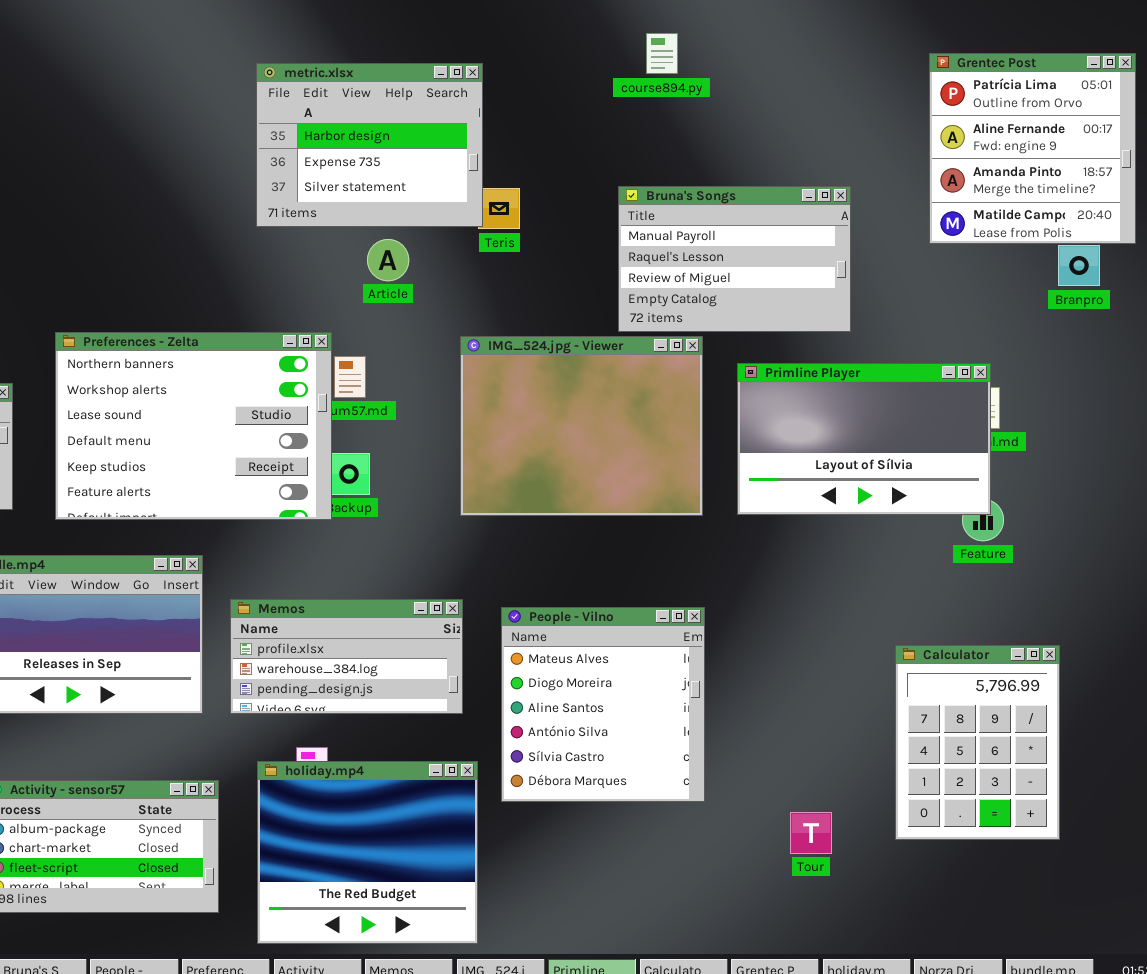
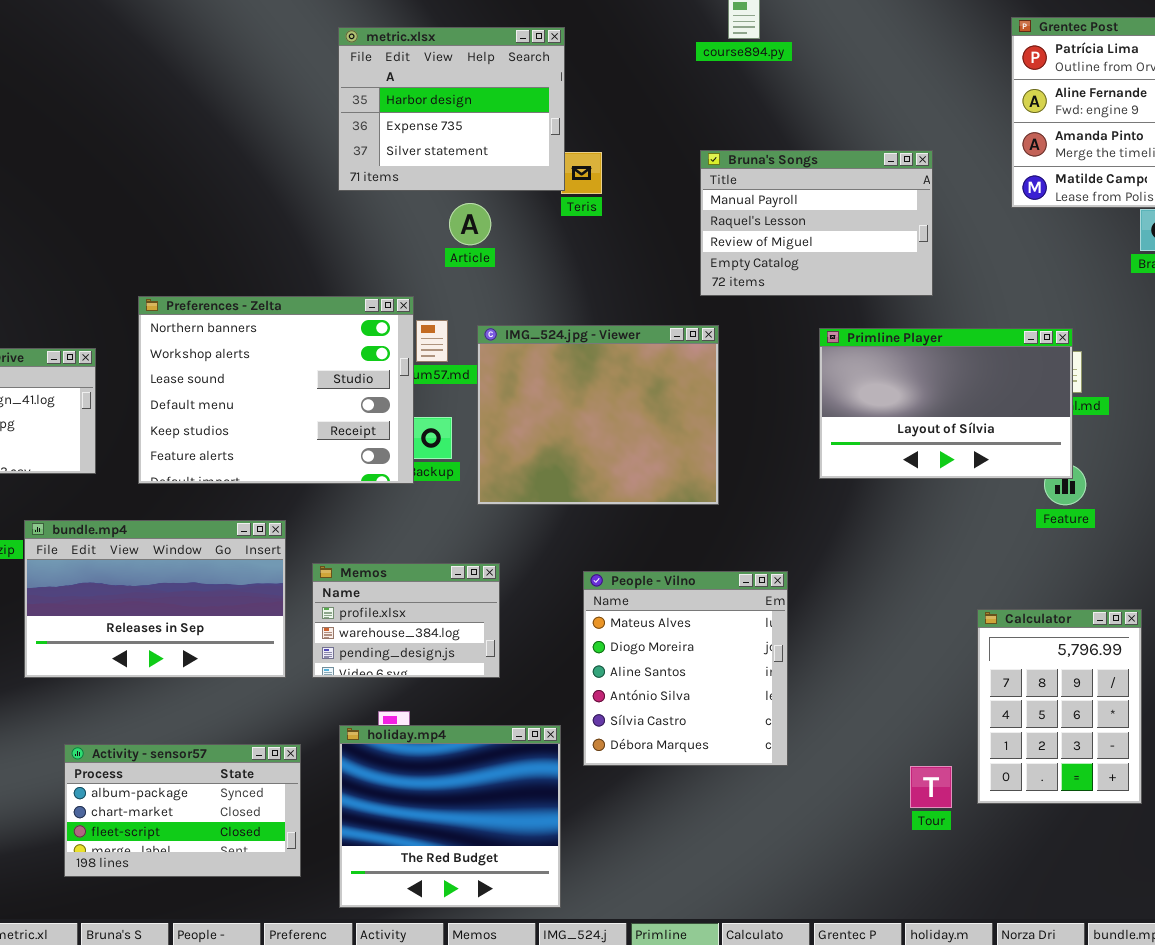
IMG_524.jpg - Viewer: [460,336,703,516] -> [477,325,719,505], moved
Memos: [230,599,463,714] -> [312,563,500,678], resized
Tour: [790,812,832,854] -> [910,766,952,808], moved

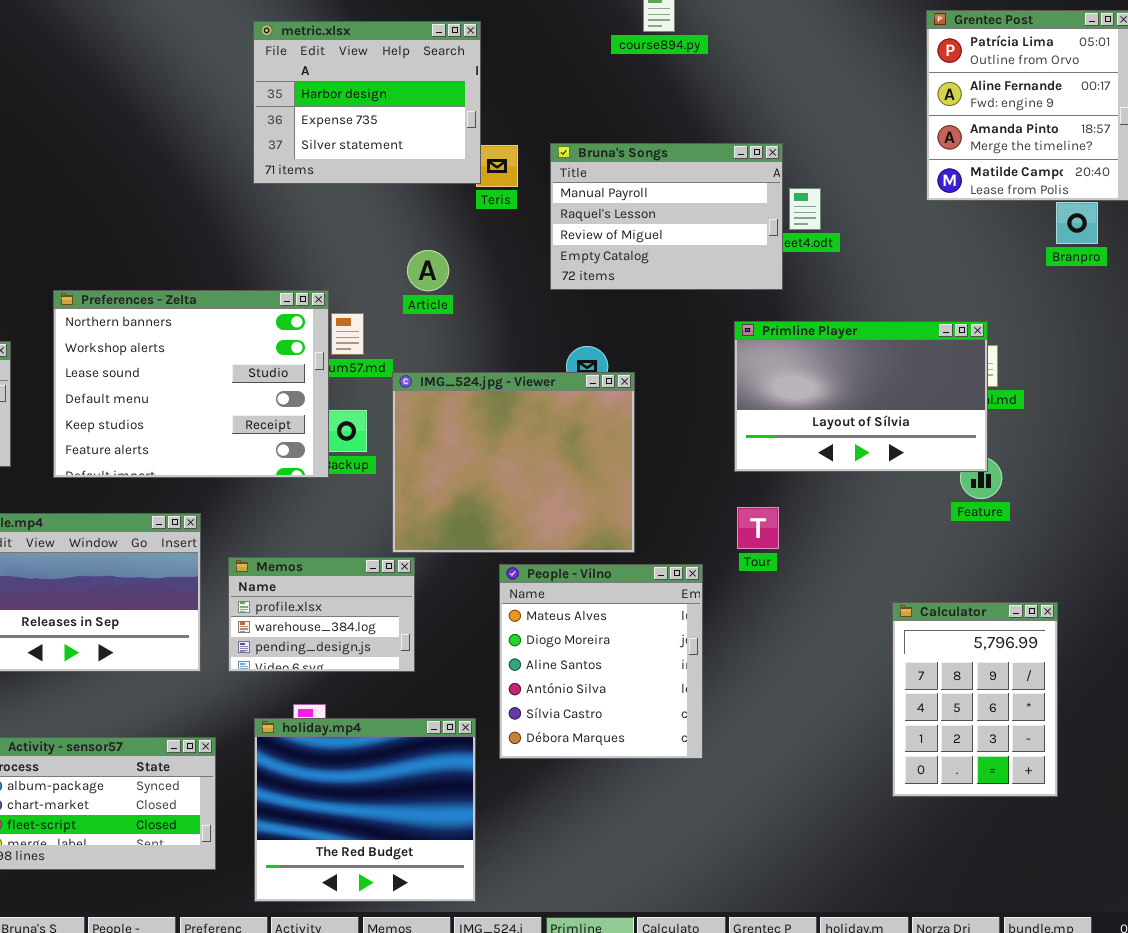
Bruna's Songs: [700,150,933,296] -> [550,143,783,290], moved
Article: [449,203,491,245] -> [407,250,449,291], moved
IMG_524.jpg - Viewer: [477,325,719,505] -> [392,372,635,553], moved
Tour: [910,766,952,808] -> [737,507,779,549], moved

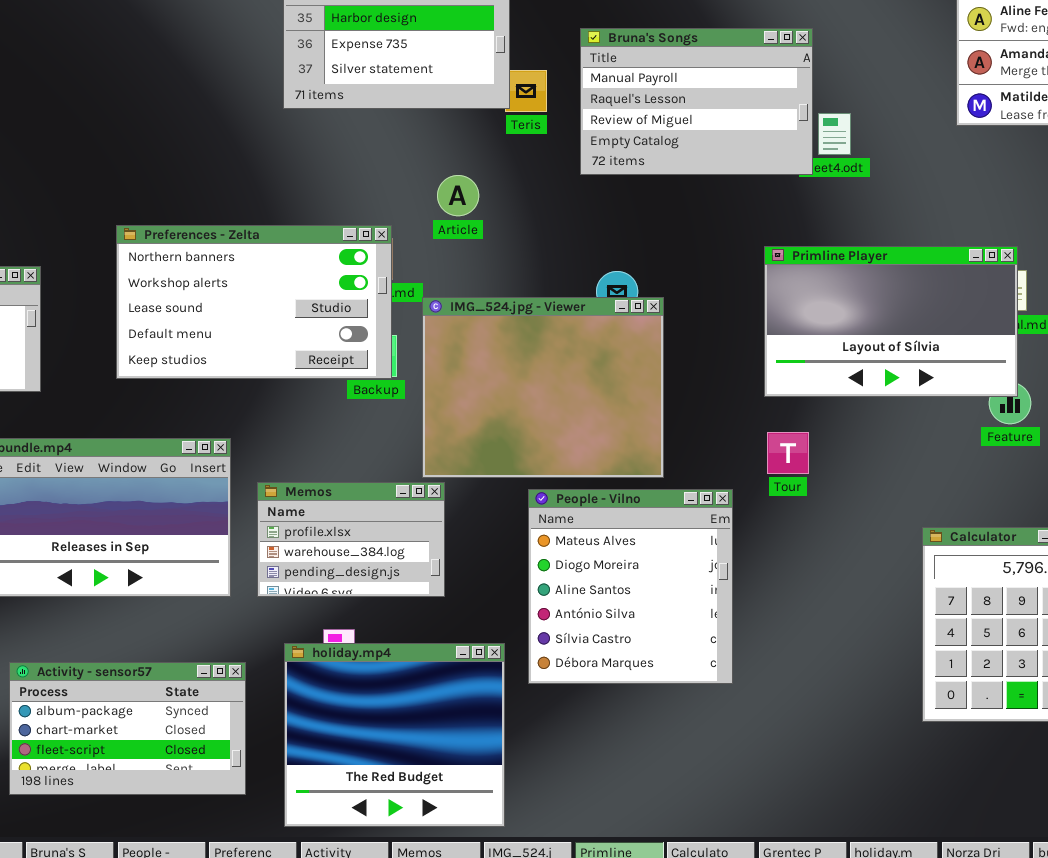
Bruna's Songs: [550,143,783,290] -> [580,28,813,175], moved
Preferences - Zelta: [53,290,329,478] -> [116,225,392,379], moved, resized

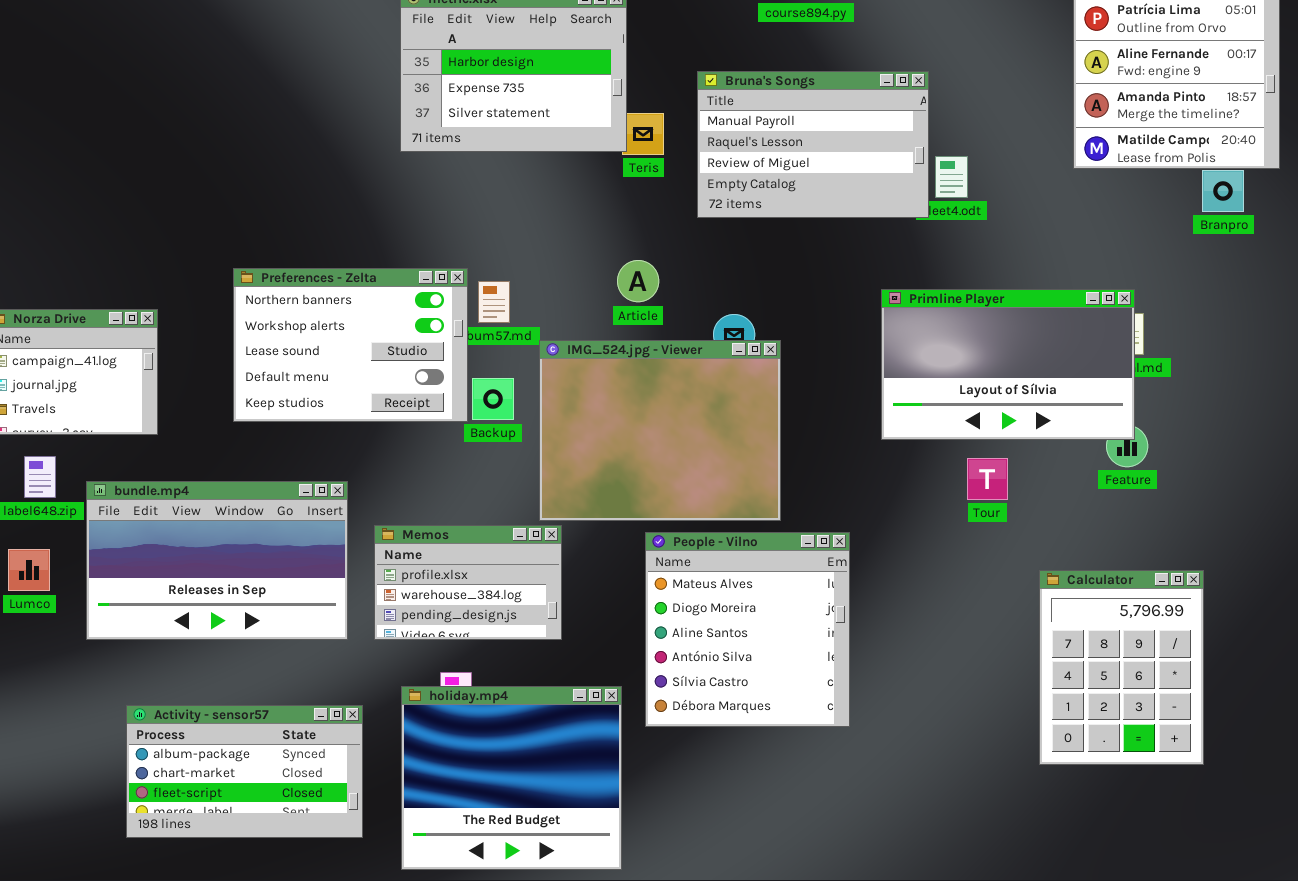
Article: [437,175,479,216] -> [617,260,659,302], moved
Preferences - Zelta: [116,225,392,379] -> [233,268,468,422], resized
Tour: [767,432,809,474] -> [967,458,1008,500], moved

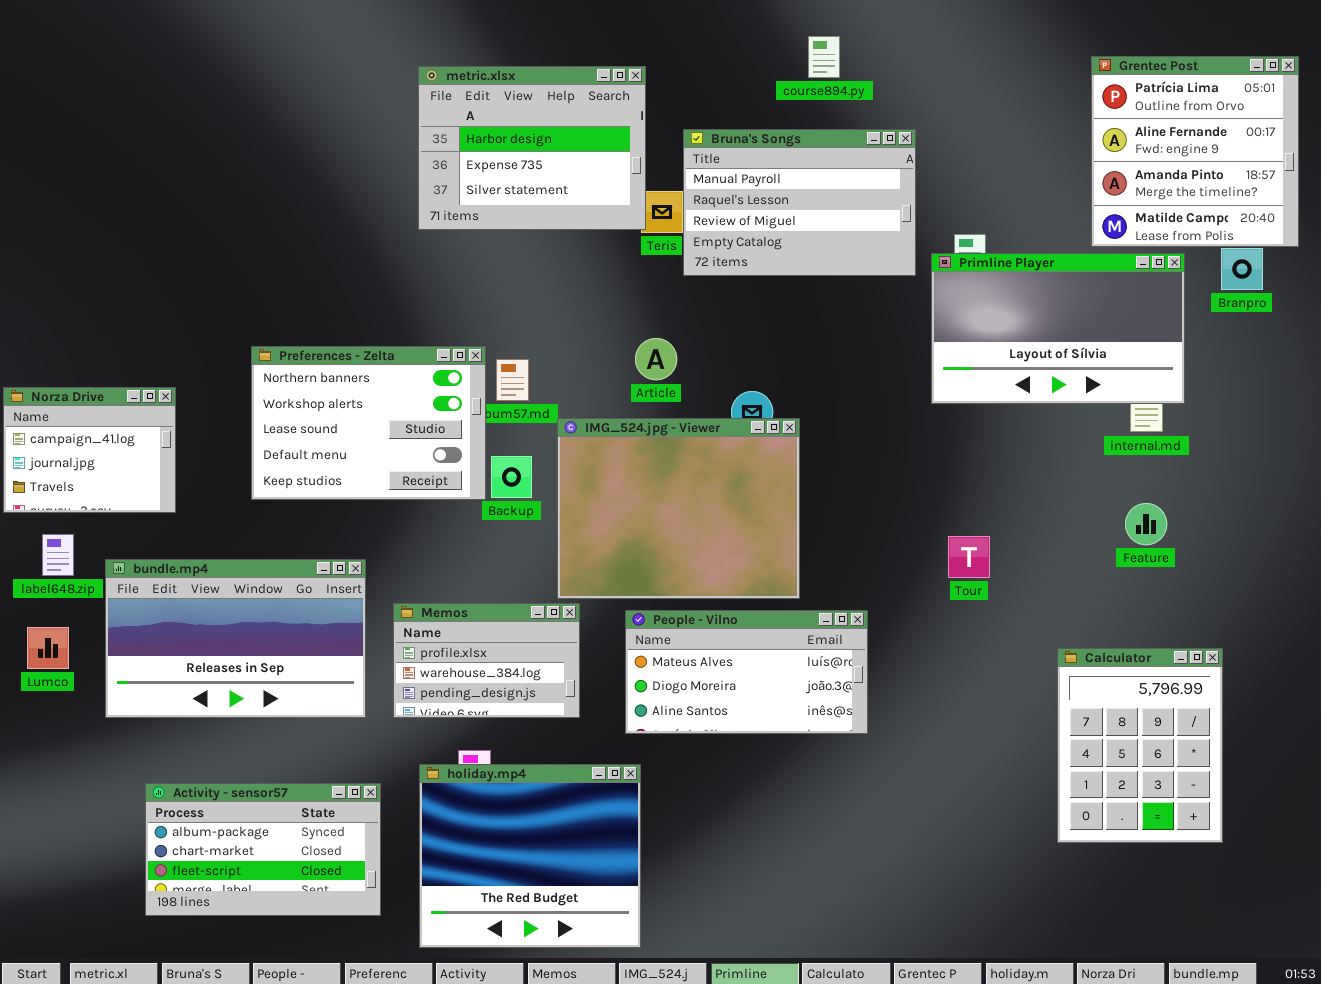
Bruna's Songs: [697,71,929,218] -> [683,129,916,276], moved
Primline Player: [881,289,1135,440] -> [931,253,1185,404], moved
Tour: [967,458,1008,500] -> [948,536,990,578], moved
People - Vilno: [645,532,850,727] -> [625,610,868,734], resized

